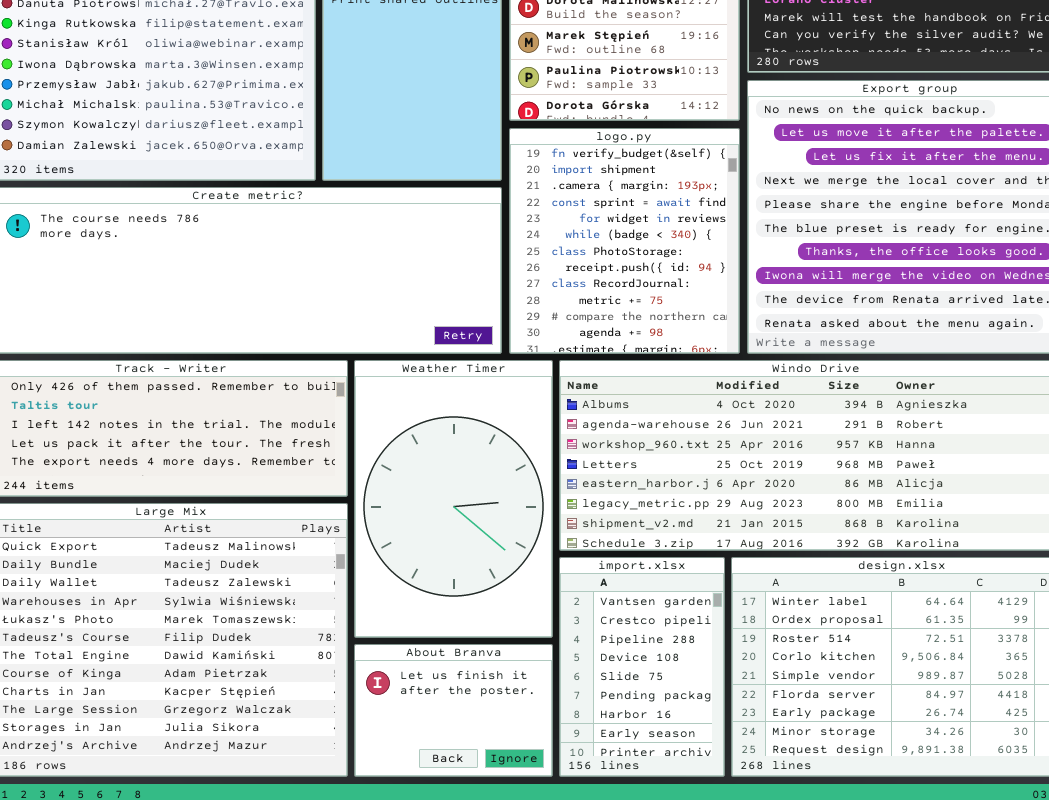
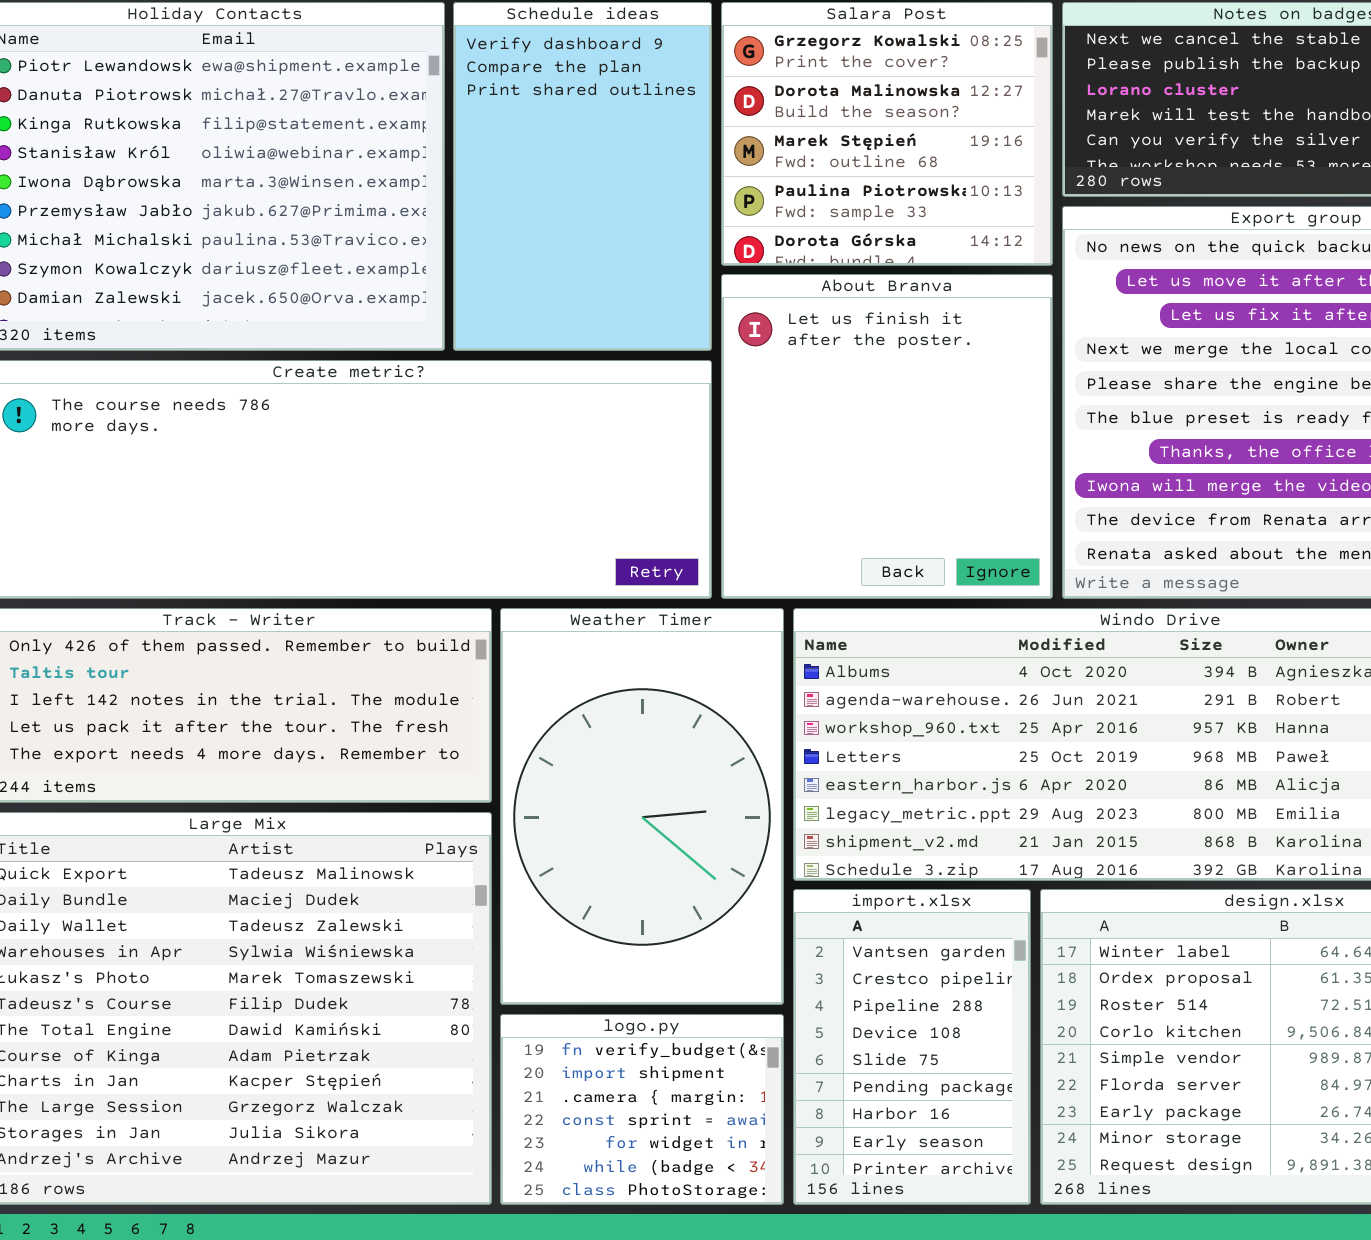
logo.py: [509,128,740,354] -> [500,1014,784,1205], moved, resized
About Branva: [354,644,553,777] -> [721,274,1053,599], moved, resized

